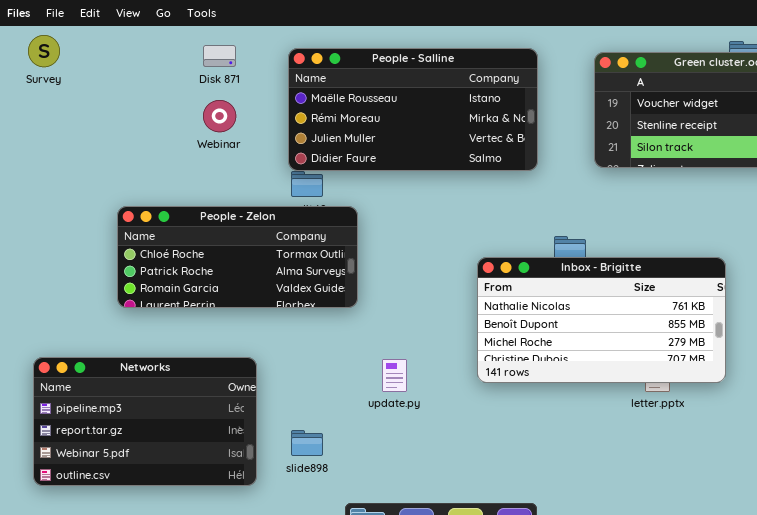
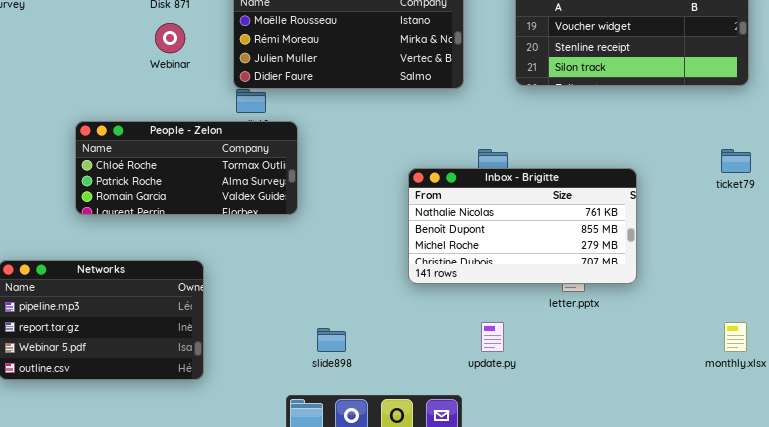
update.py: [382,359,407,392] -> [481,322,504,352], moved
slide898: [291,430,323,456] -> [317,328,346,352], moved

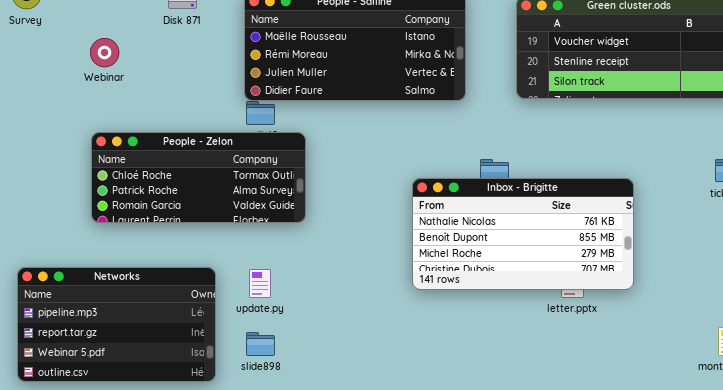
Webinar: [155,23,185,53] -> [90,38,119,67], moved
update.py: [481,322,504,352] -> [249,269,271,298], moved
slide898: [317,328,346,352] -> [246,332,275,356], moved

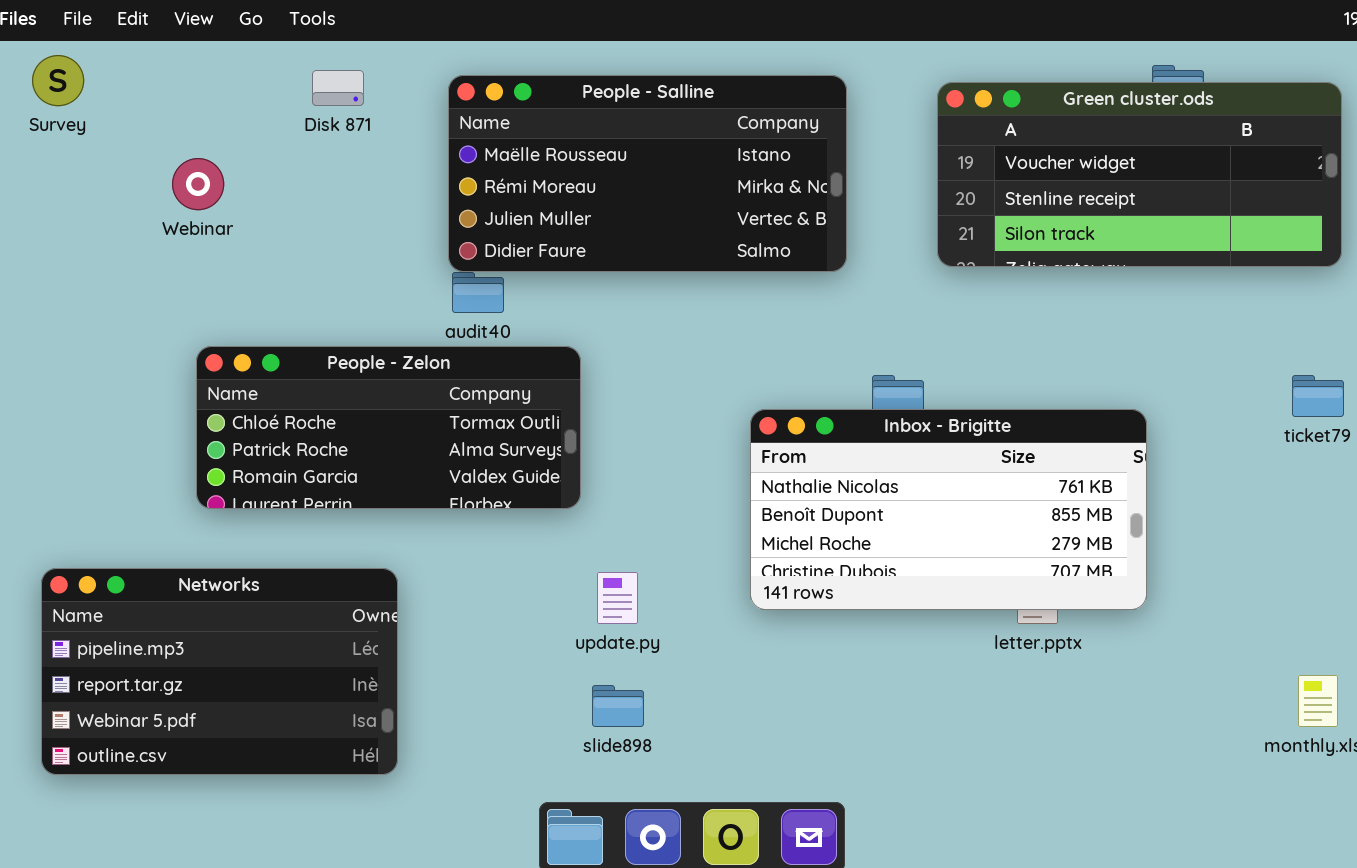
People - Zelon: [91,132,306,223] -> [196,346,581,509], moved
update.py: [249,269,271,298] -> [597,572,638,624], moved
slide898: [246,332,275,356] -> [592,685,644,727], moved

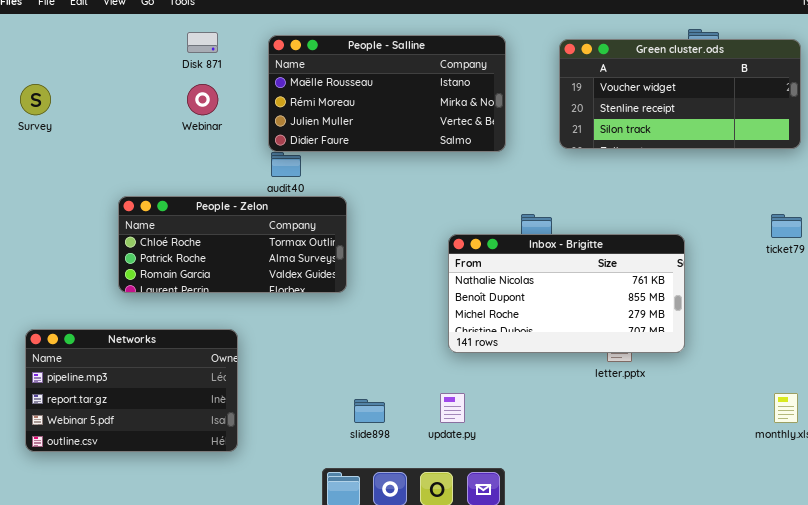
Survey: [32,55,84,106] -> [20,84,51,115], moved
Webinar: [172,158,224,210] -> [187,84,218,115], moved
update.py: [597,572,638,624] -> [440,393,465,423], moved

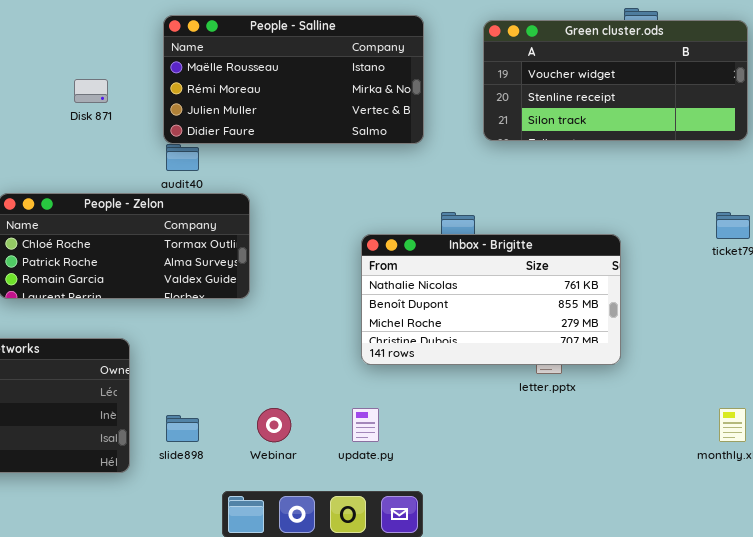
Disk 871: [187,32,218,53] -> [74,79,108,103], moved
Webinar: [187,84,218,115] -> [257,408,291,442], moved
slide898: [354,399,385,423] -> [166,415,199,442], moved

